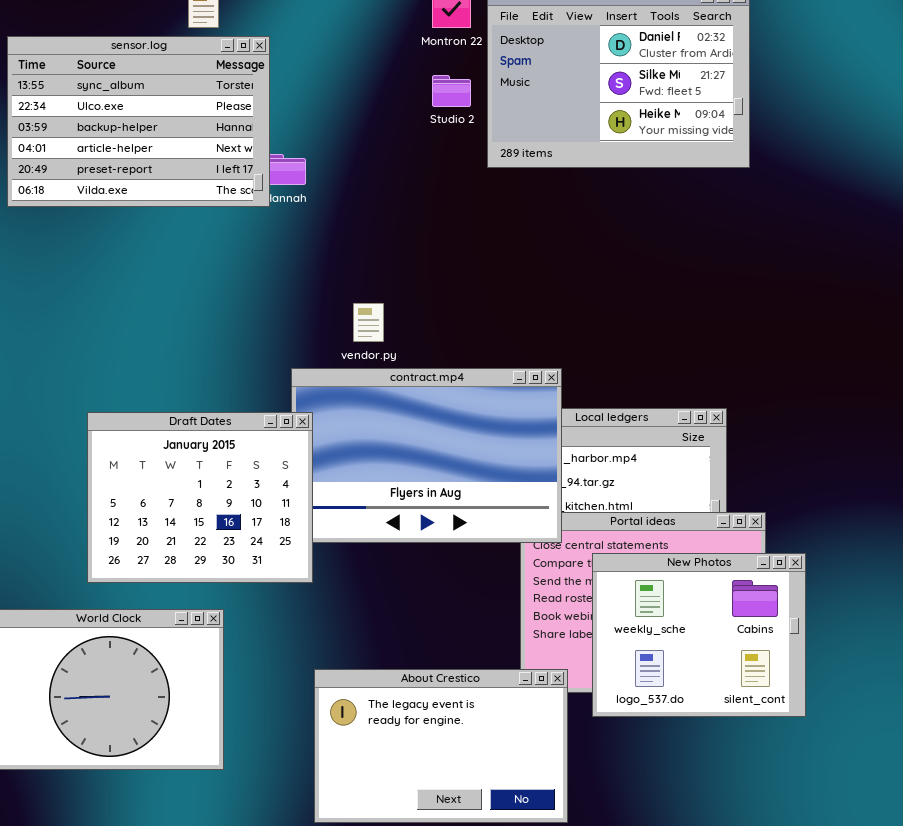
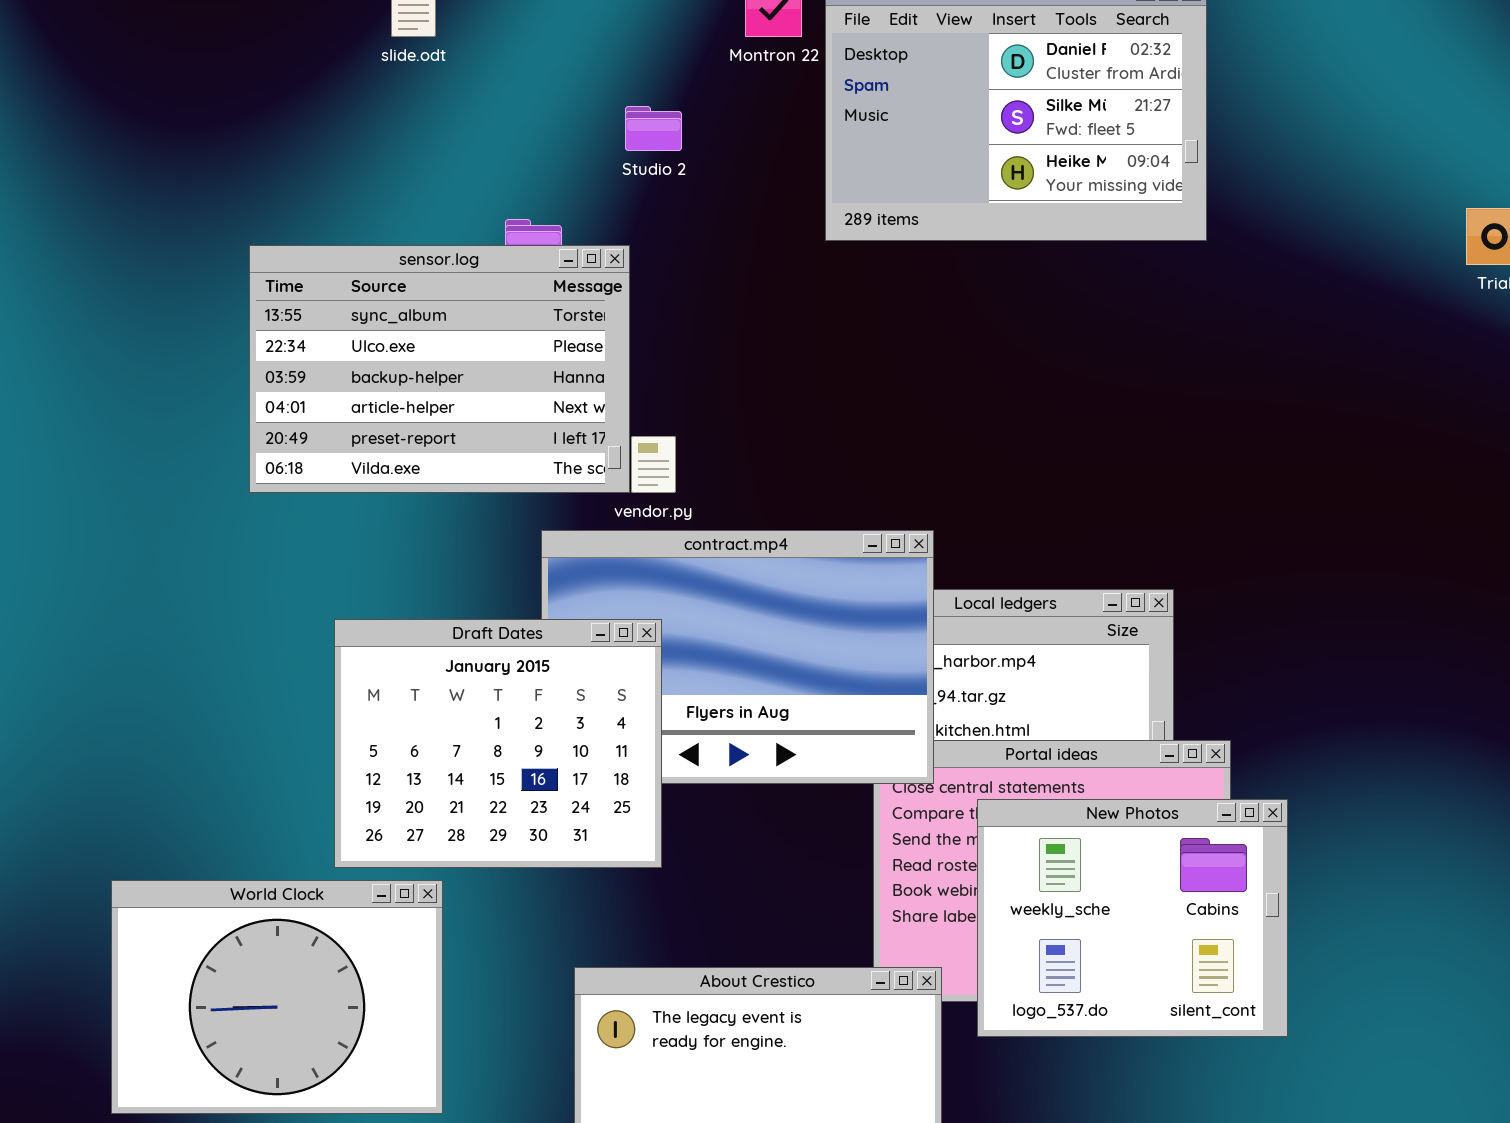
sensor.log: [7,36,270,207] -> [249,245,630,493], moved
Studio 2: [432,75,471,107] -> [625,106,682,151], moved
Draft Dates: [87,412,313,583] -> [334,619,662,868], moved

